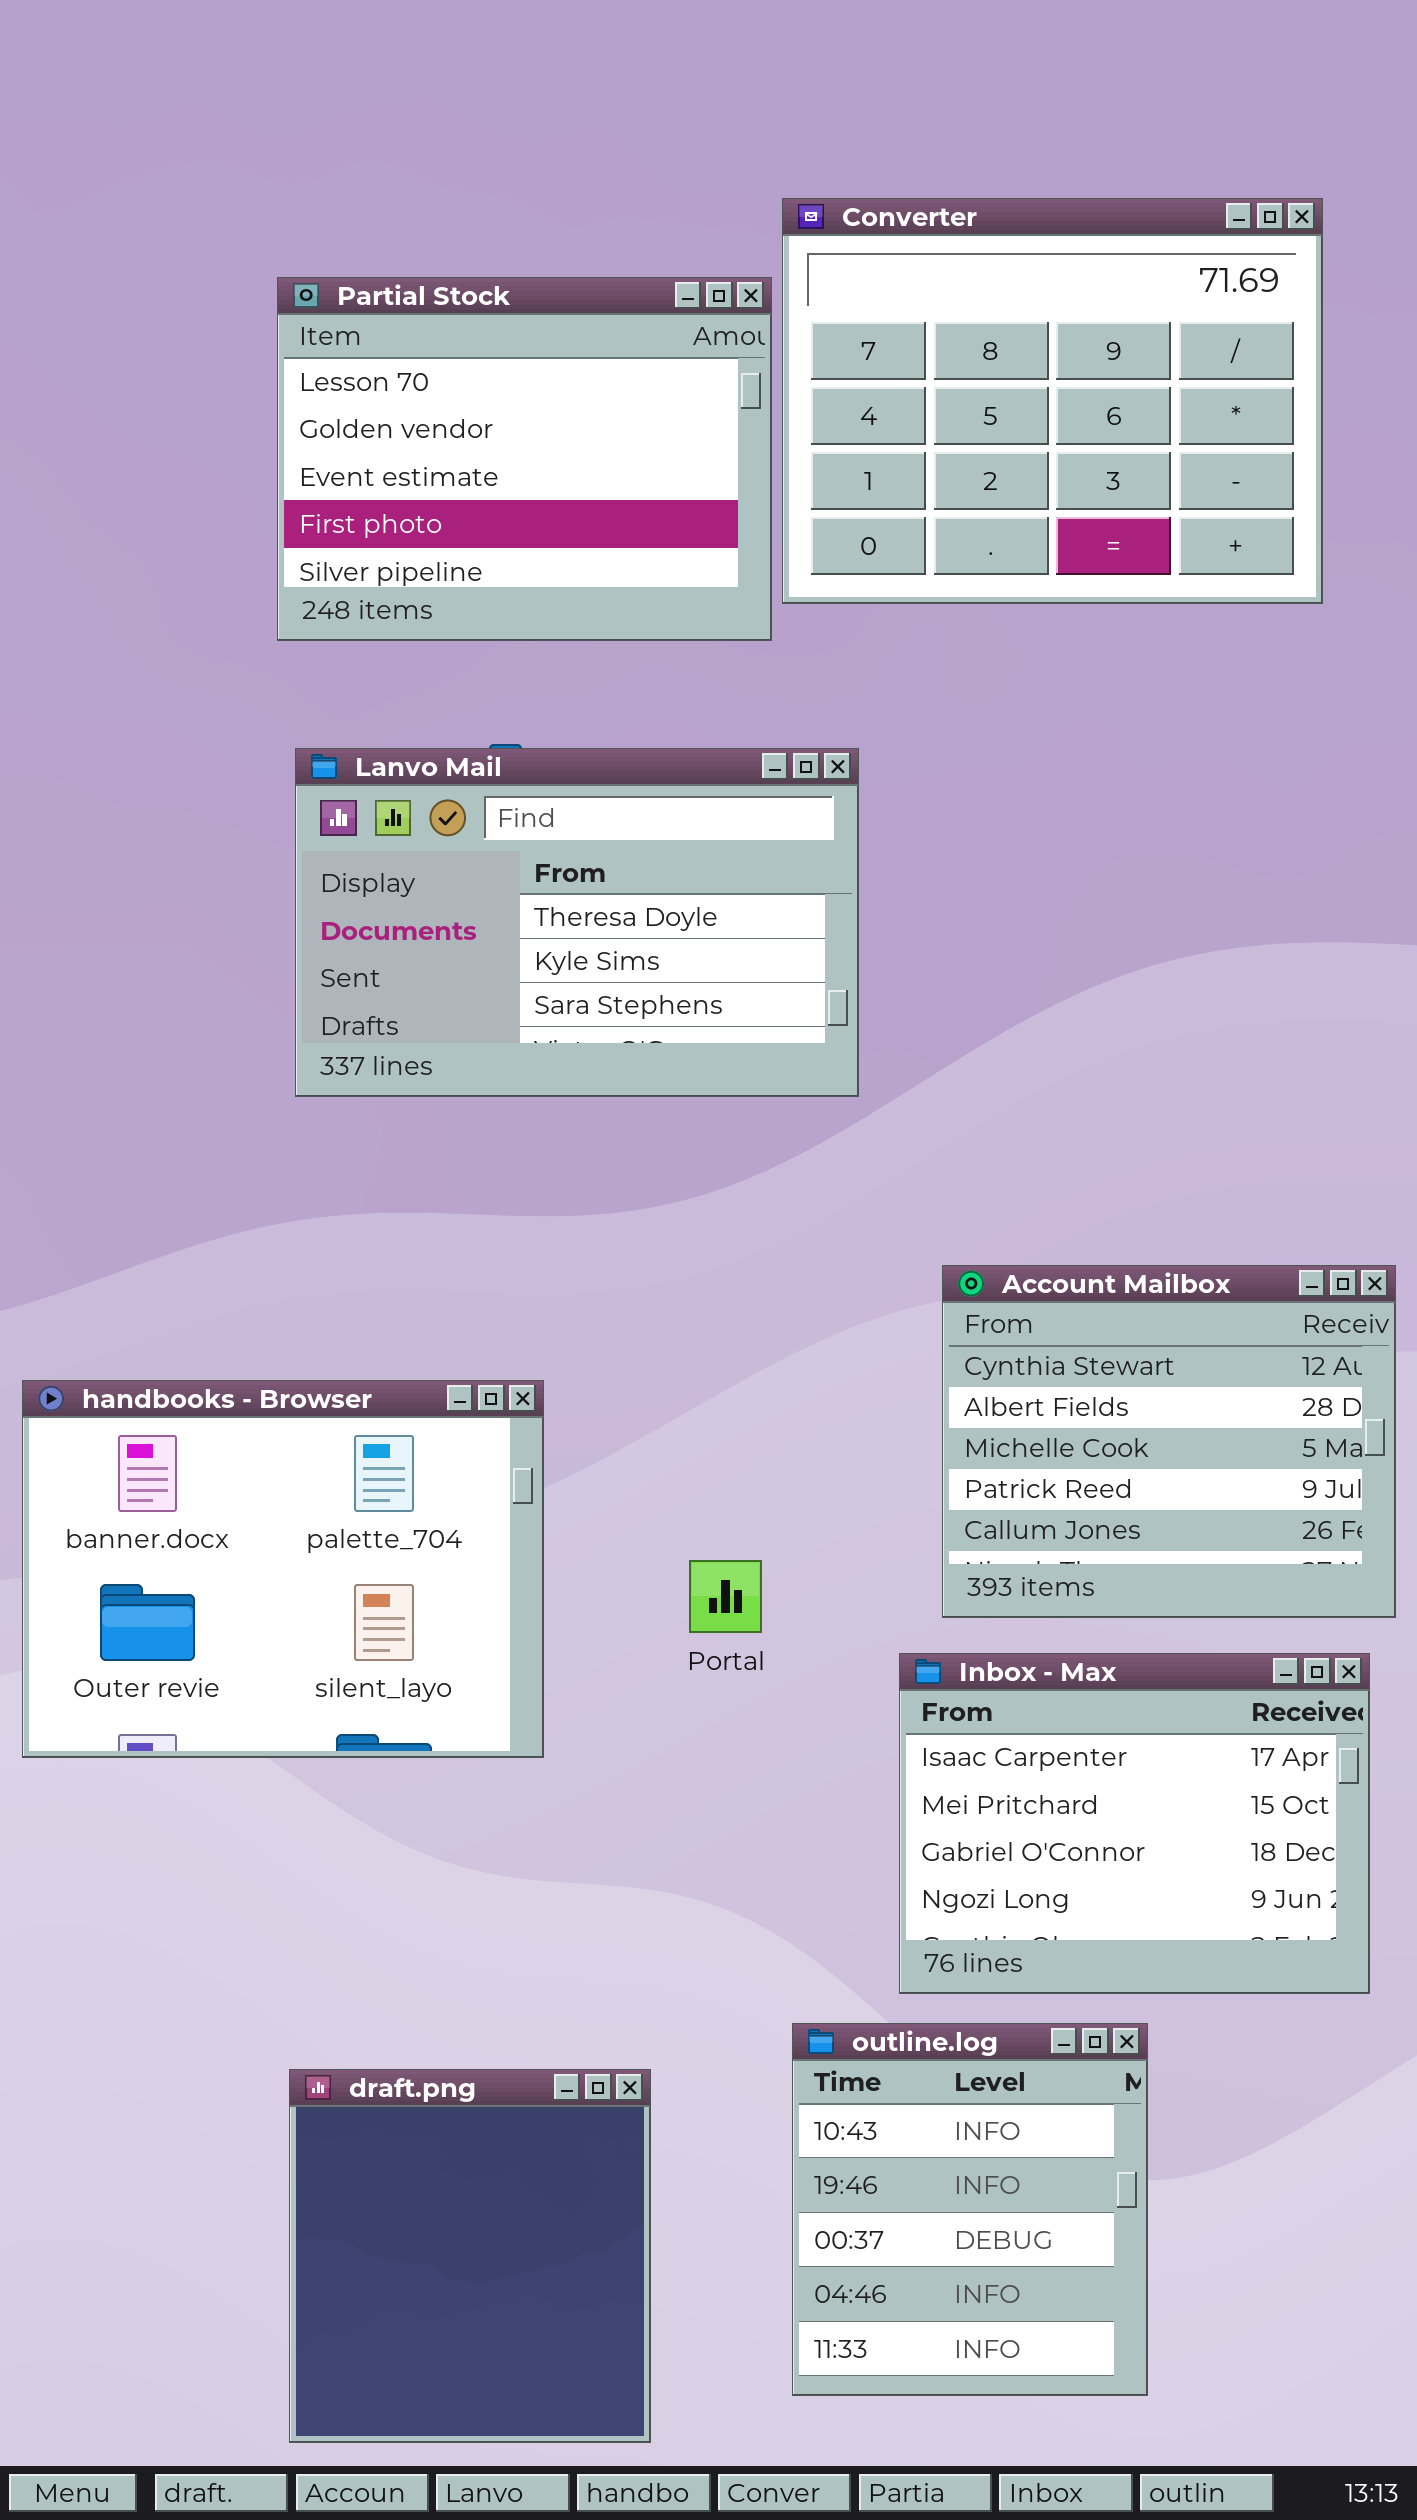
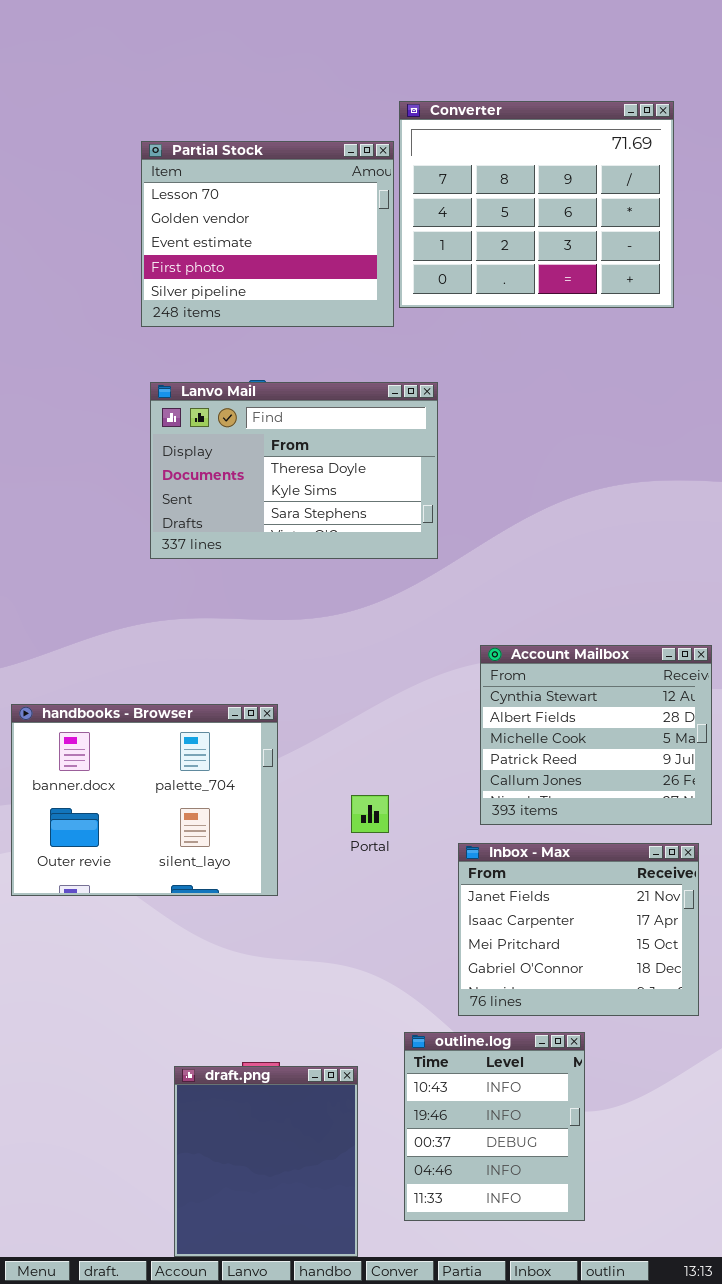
Inbox - Max: [899,1653,1370,1994] -> [458,843,699,1016], scrolled up 1 row
draft.png: [289,2069,651,2443] -> [174,1066,358,1257], moved

